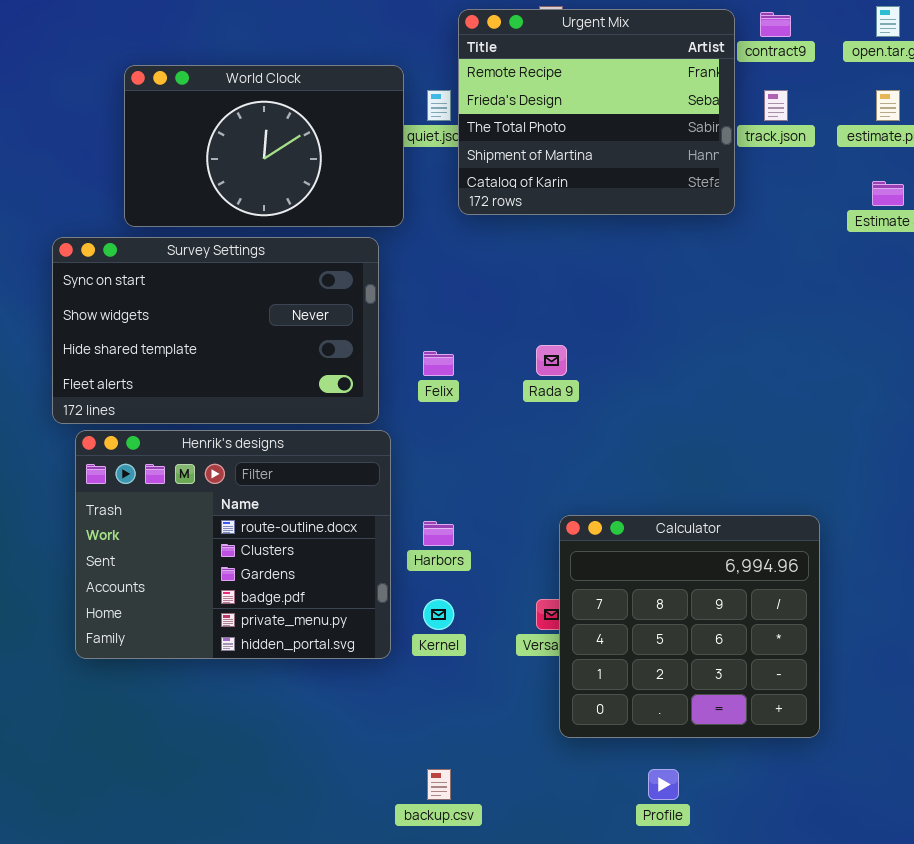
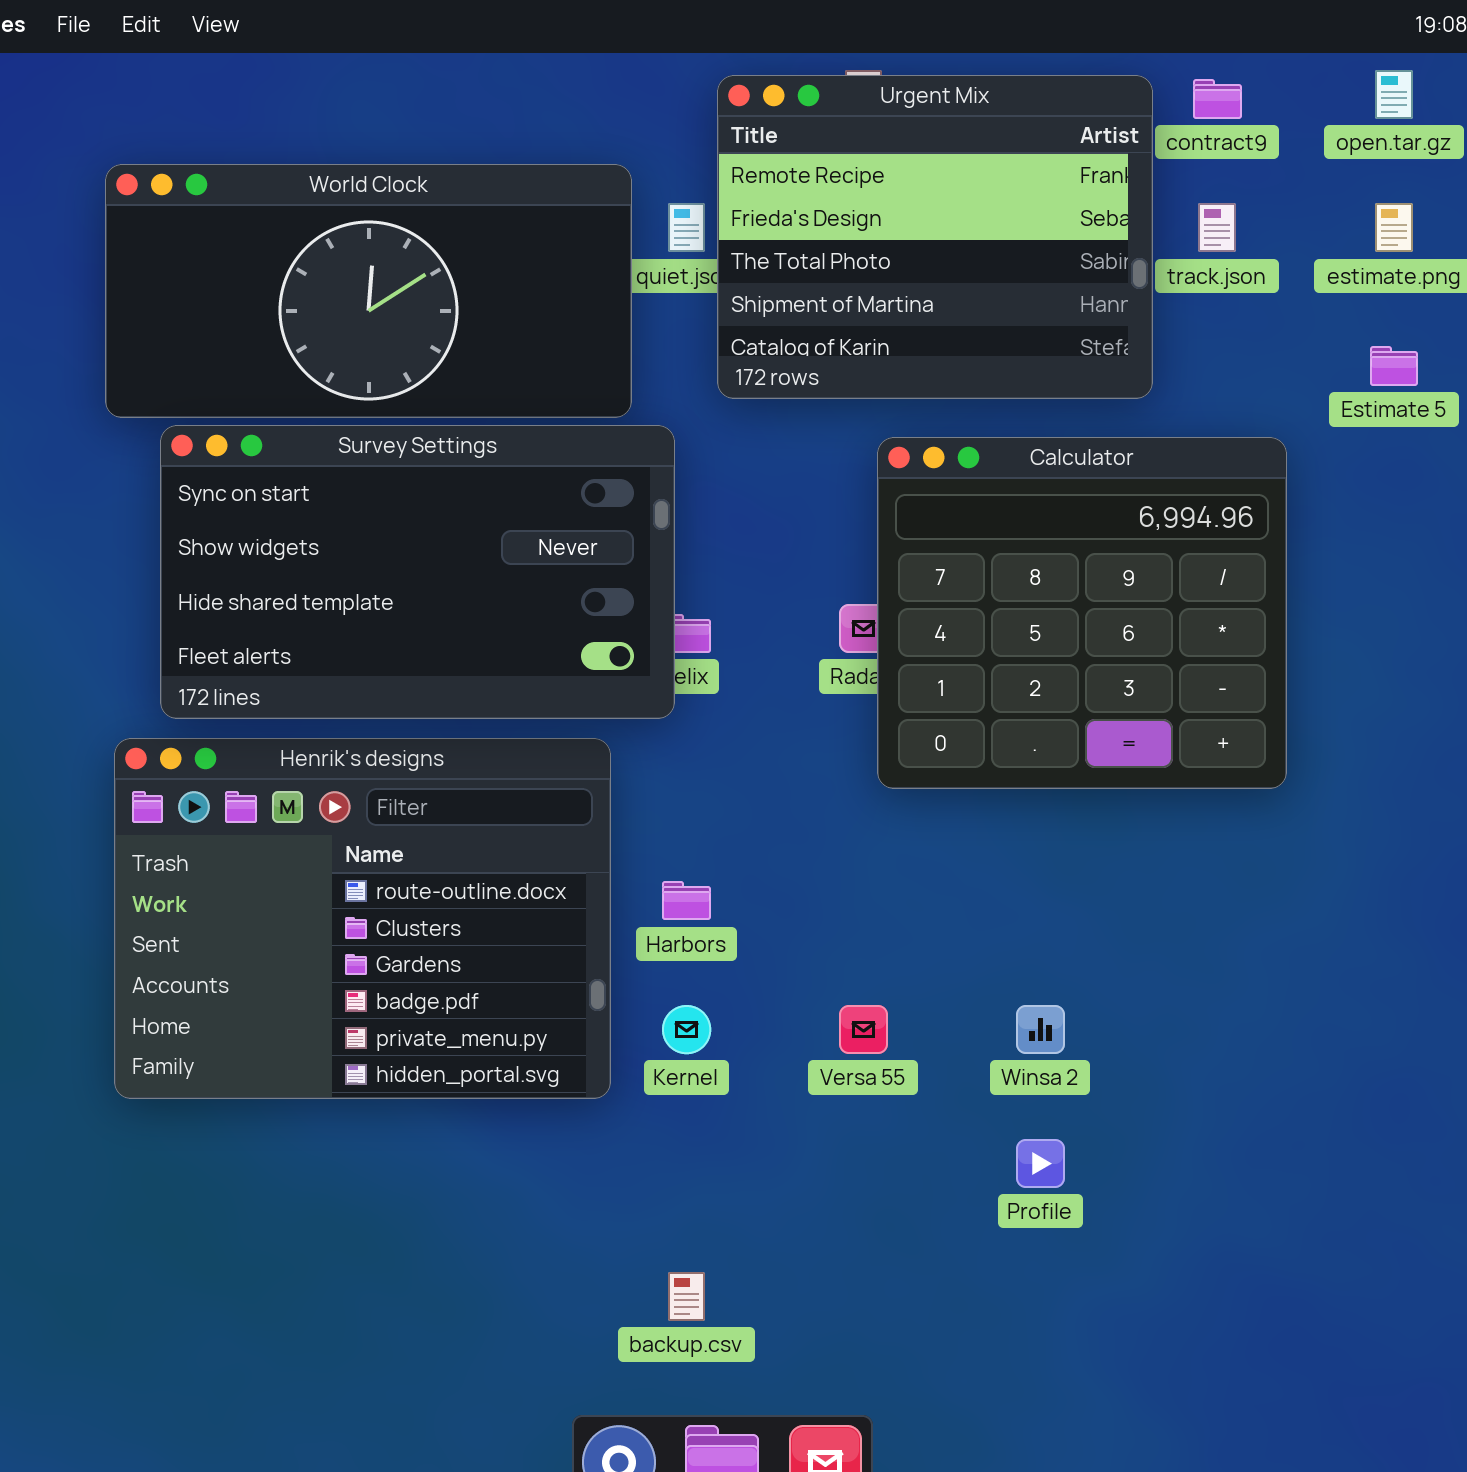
World Clock: [124,65,404,227] -> [105,164,632,418], resized
Survey Settings: [52,237,379,424] -> [160,425,675,719], moved
Calculator: [559,515,820,738] -> [877,437,1287,789], moved
Profile: [648,769,679,800] -> [1016,1139,1065,1188], moved

